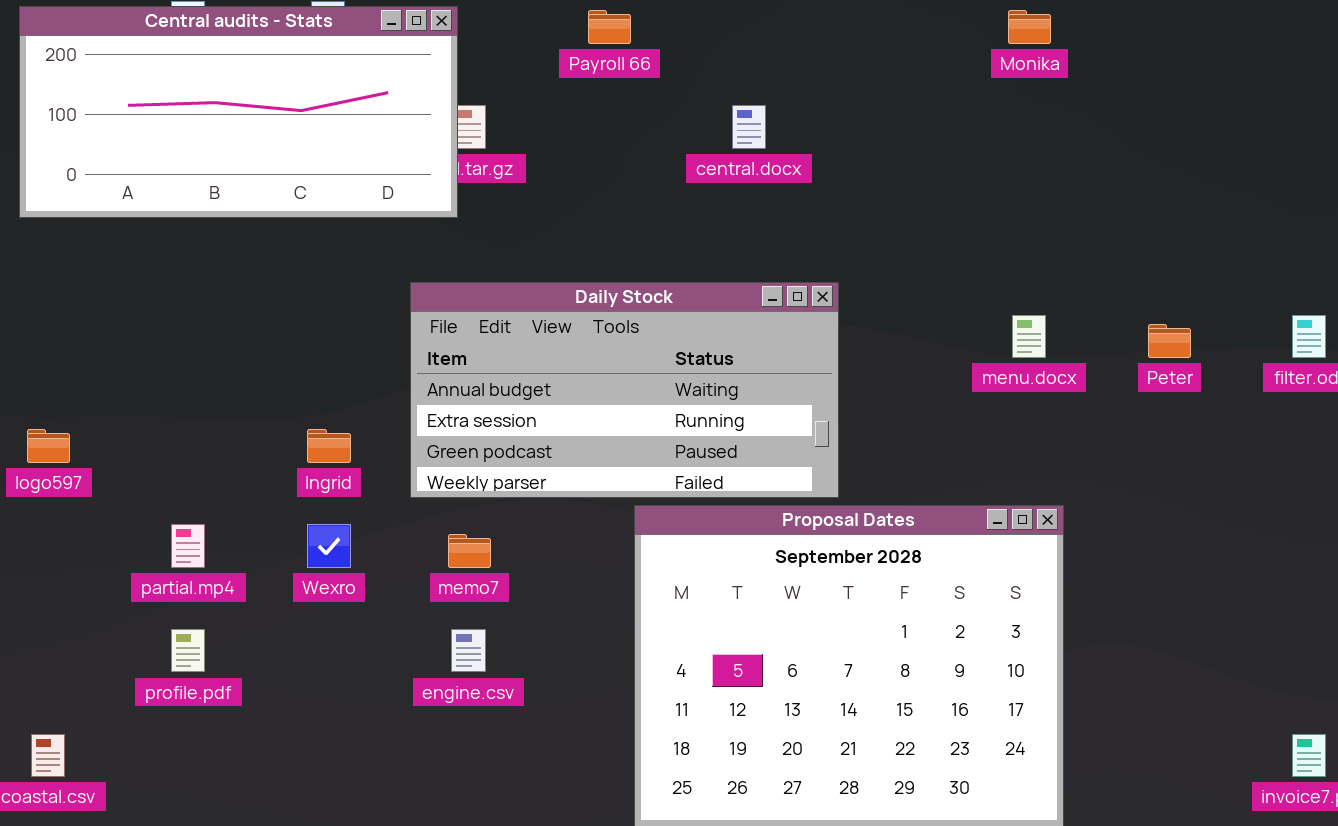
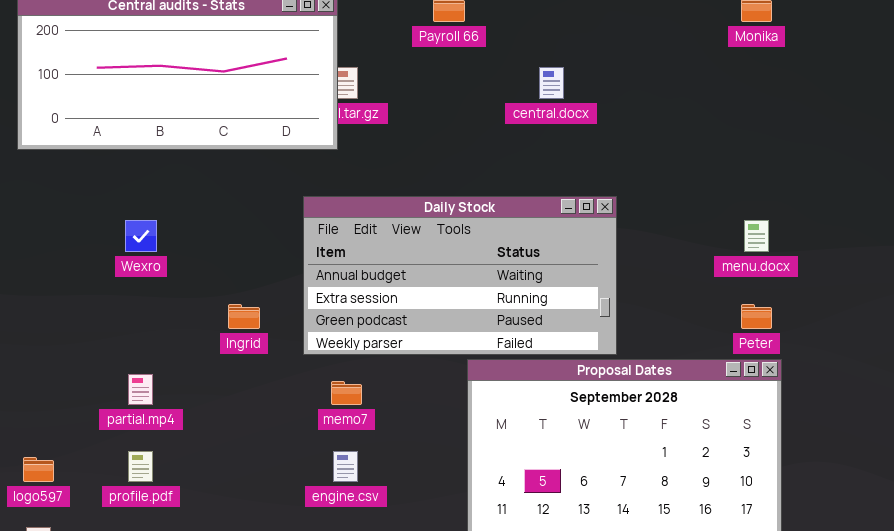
Peter: [1148,324,1191,358] -> [741,304,772,329], moved
logo597: [27,429,70,463] -> [23,457,54,482], moved
Wexro: [307,524,351,568] -> [125,220,157,252], moved

